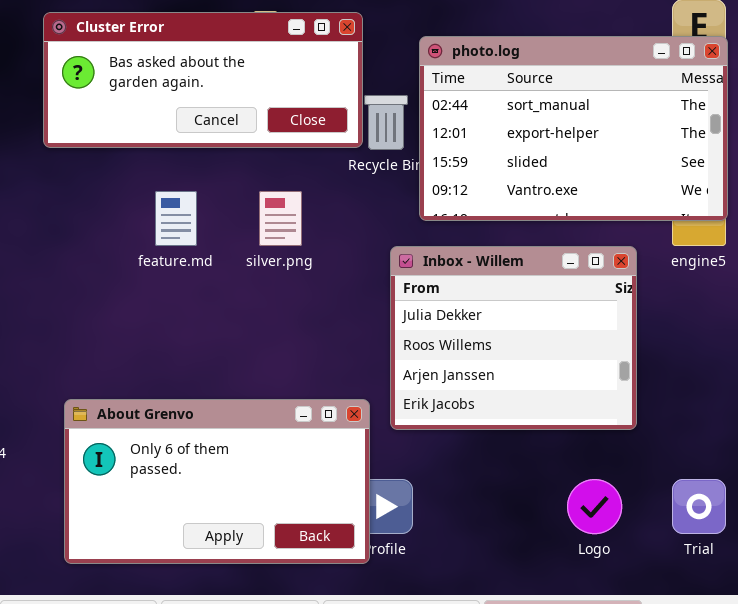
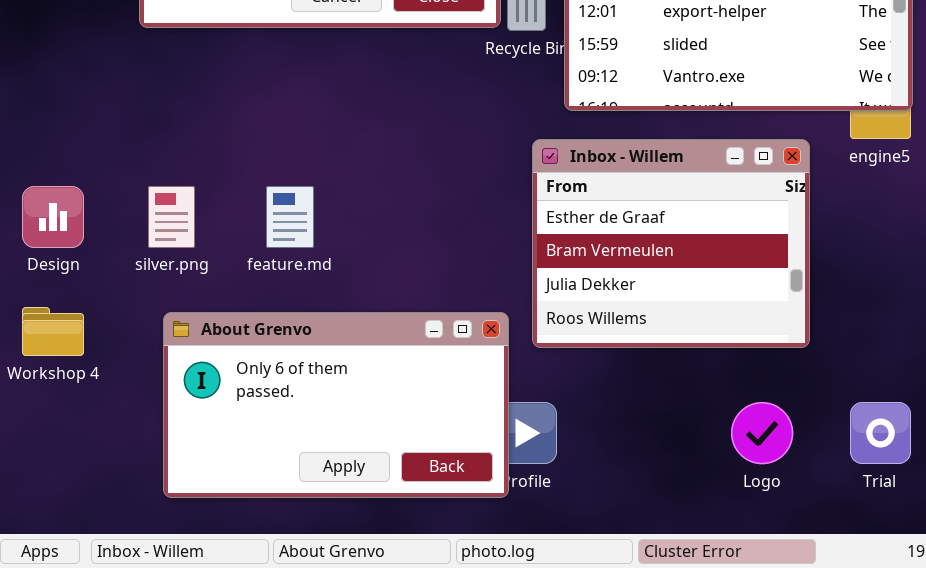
feature.md: [155,191,197,246] -> [266,186,314,248], moved
silver.png: [259,191,302,246] -> [148,186,195,248], moved
Inbox - Willem: [390,246,637,430] -> [532,139,810,348], scrolled up 2 rows

